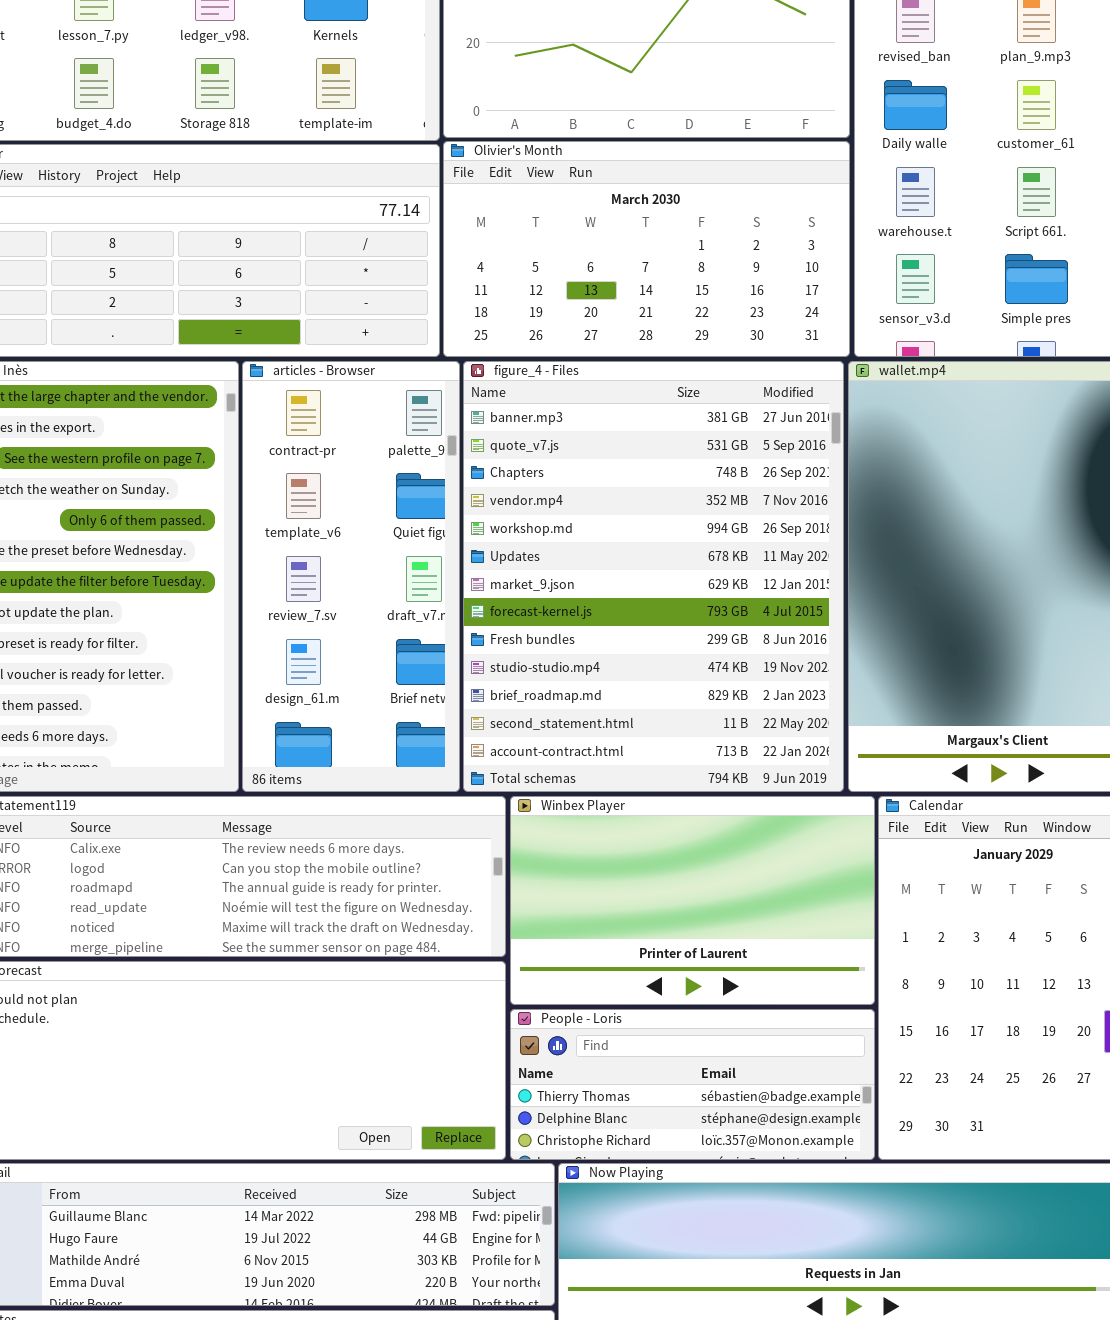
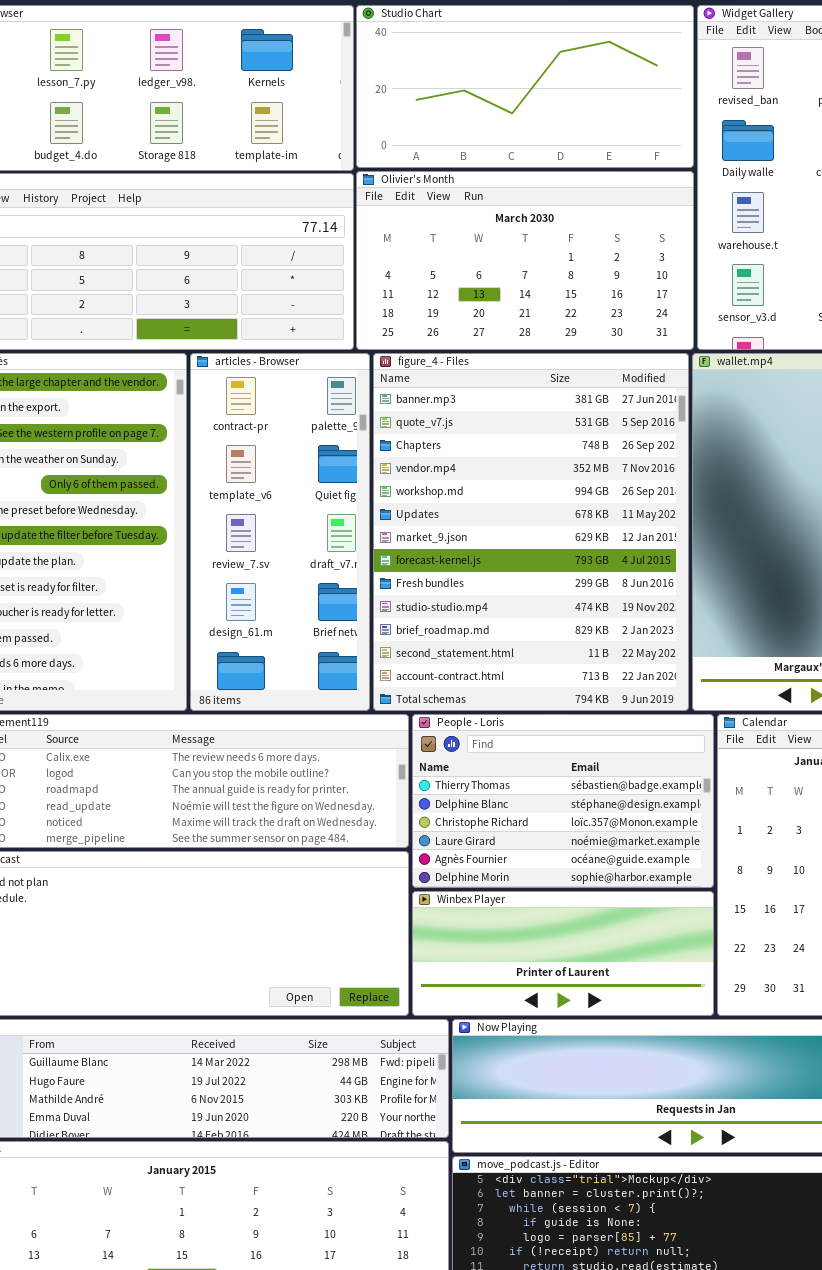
Winbex Player: [510,796,875,1005] -> [412,891,714,1016], moved, resized
People - Loris: [510,1009,875,1160] -> [412,714,714,888], moved, resized

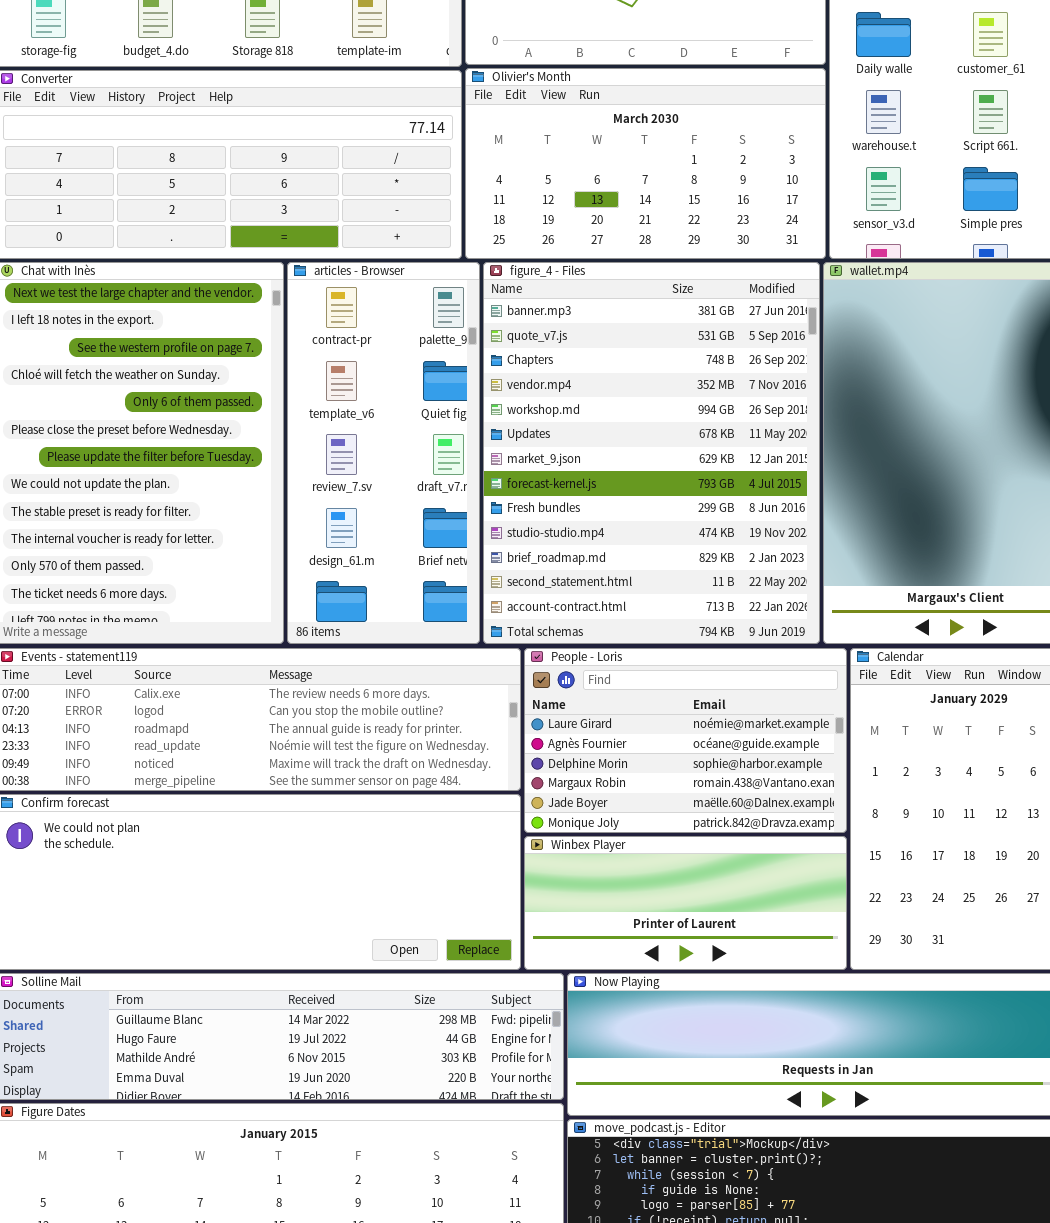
People - Loris: [412,714,714,888] -> [524,648,847,833], scrolled down 3 rows

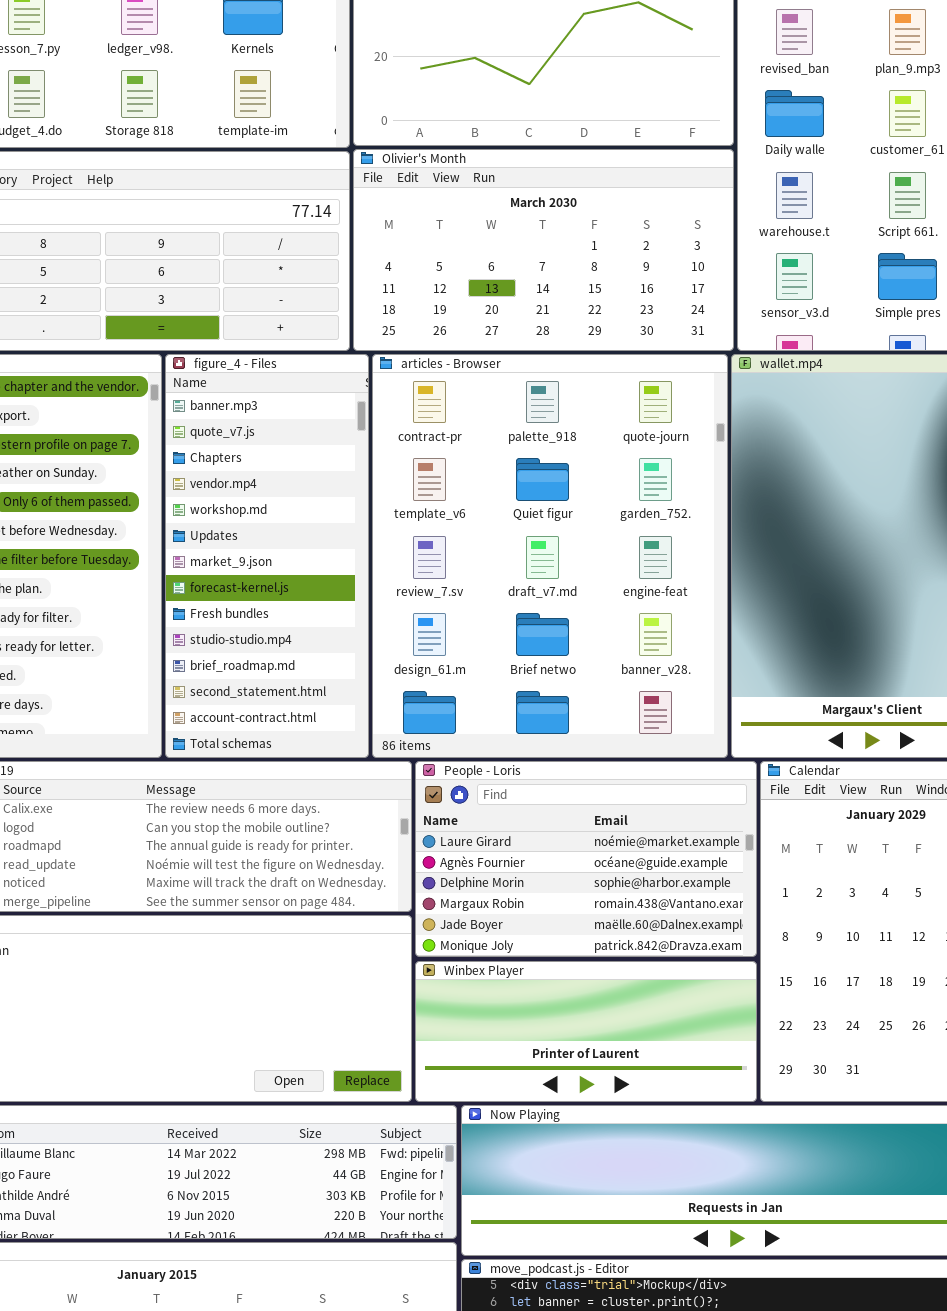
articles - Browser: [287,262,480,644] -> [372,354,728,758], moved, resized
figure_4 - Files: [483,262,820,644] -> [165,354,369,758], moved, resized

